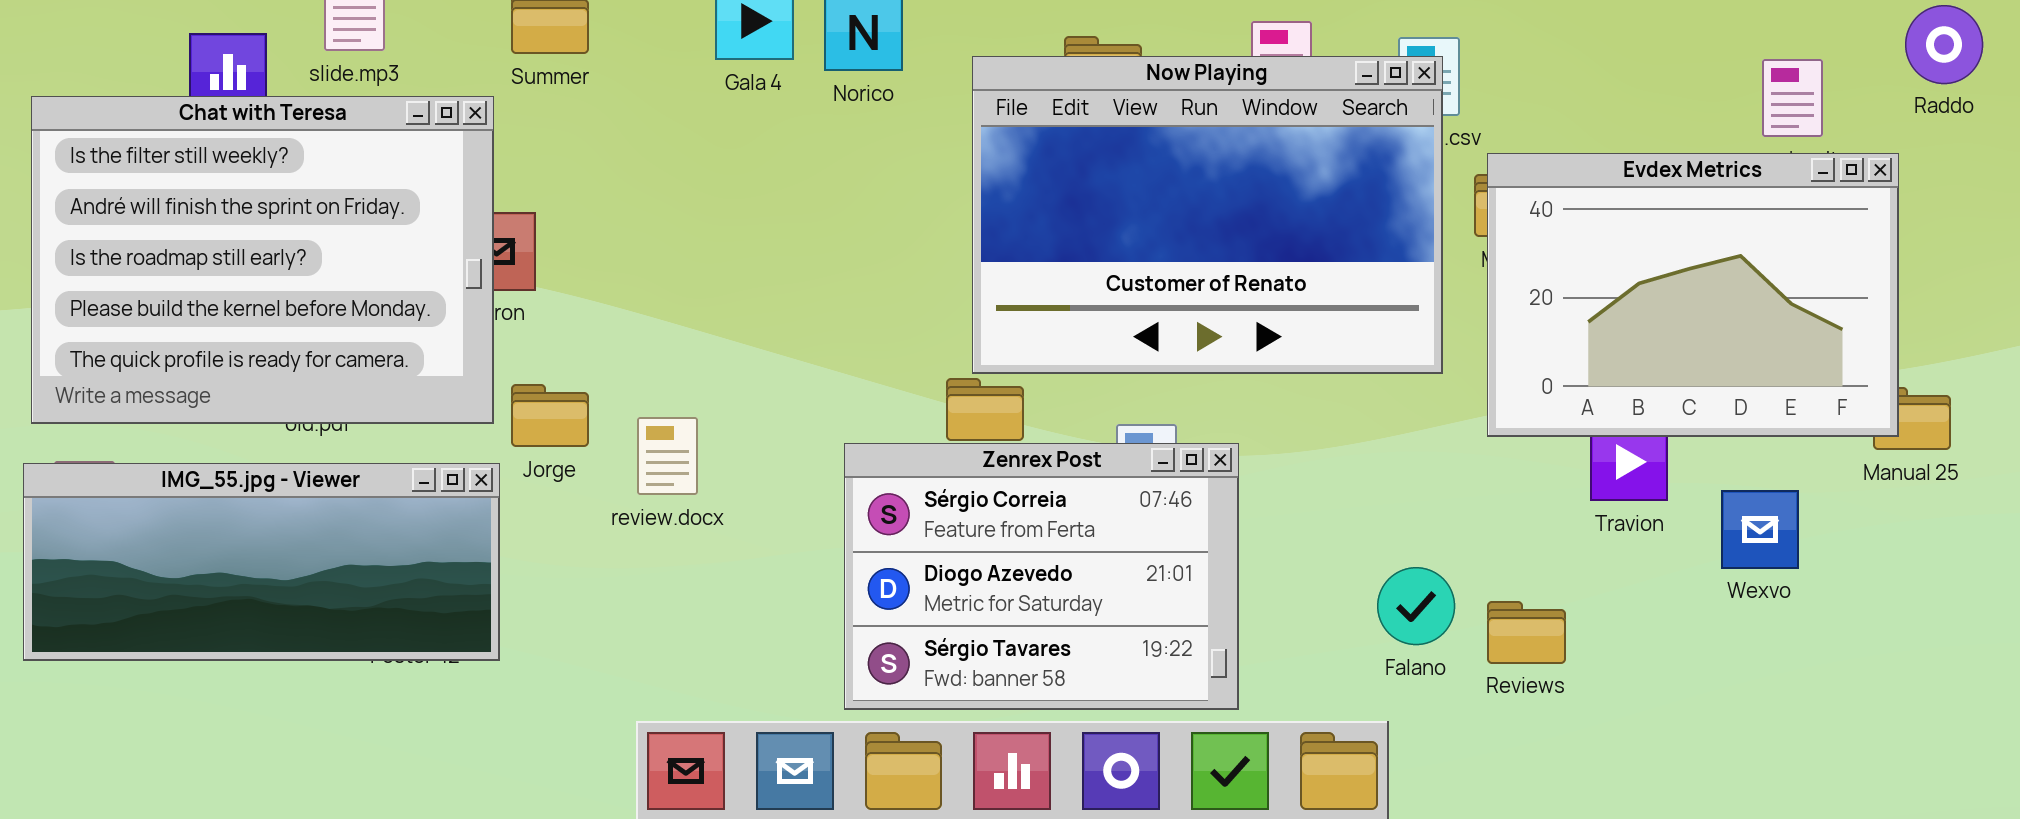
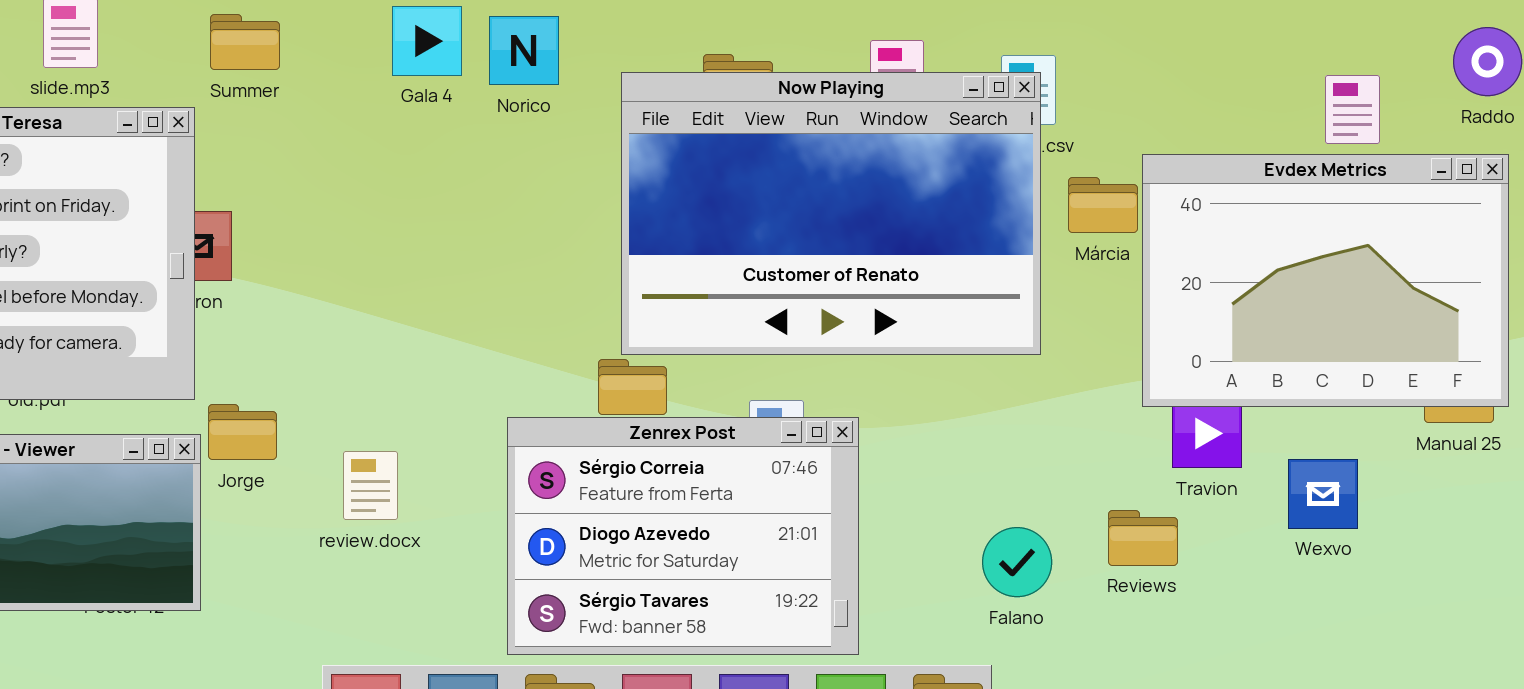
Evdex Metrics: [1487,153,1899,437] -> [1142,154,1509,407], moved
Jorge: [511,384,589,447] -> [208,404,277,460], moved
review.docx: [637,417,698,495] -> [343,451,398,520], moved
Reviews: [1487,601,1566,664] -> [1108,510,1178,566], moved

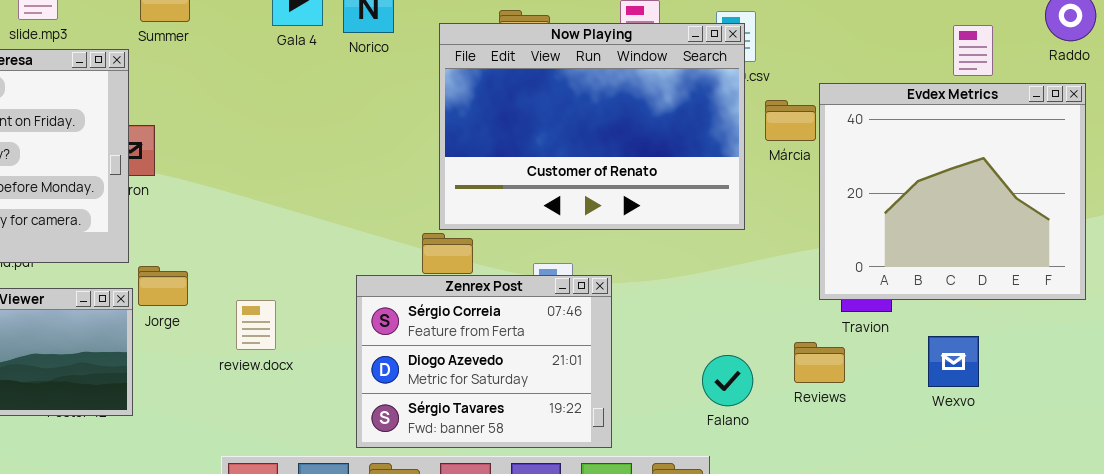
Evdex Metrics: [1142,154,1509,407] -> [819,83,1086,300], resized
Wexvo: [1288,459,1358,529] -> [928,336,979,387], moved

